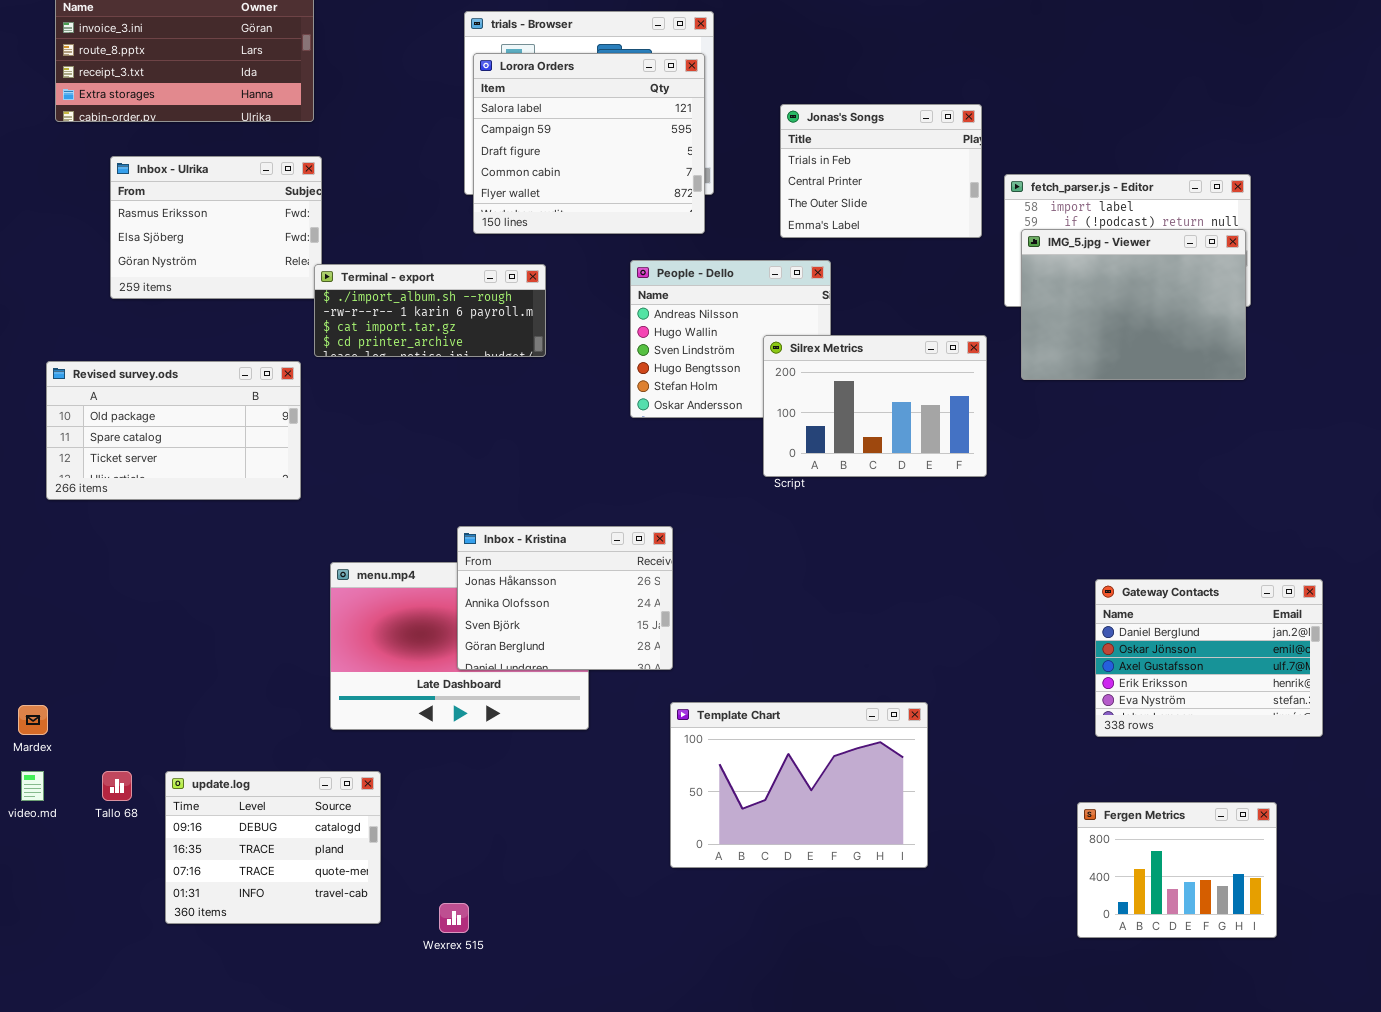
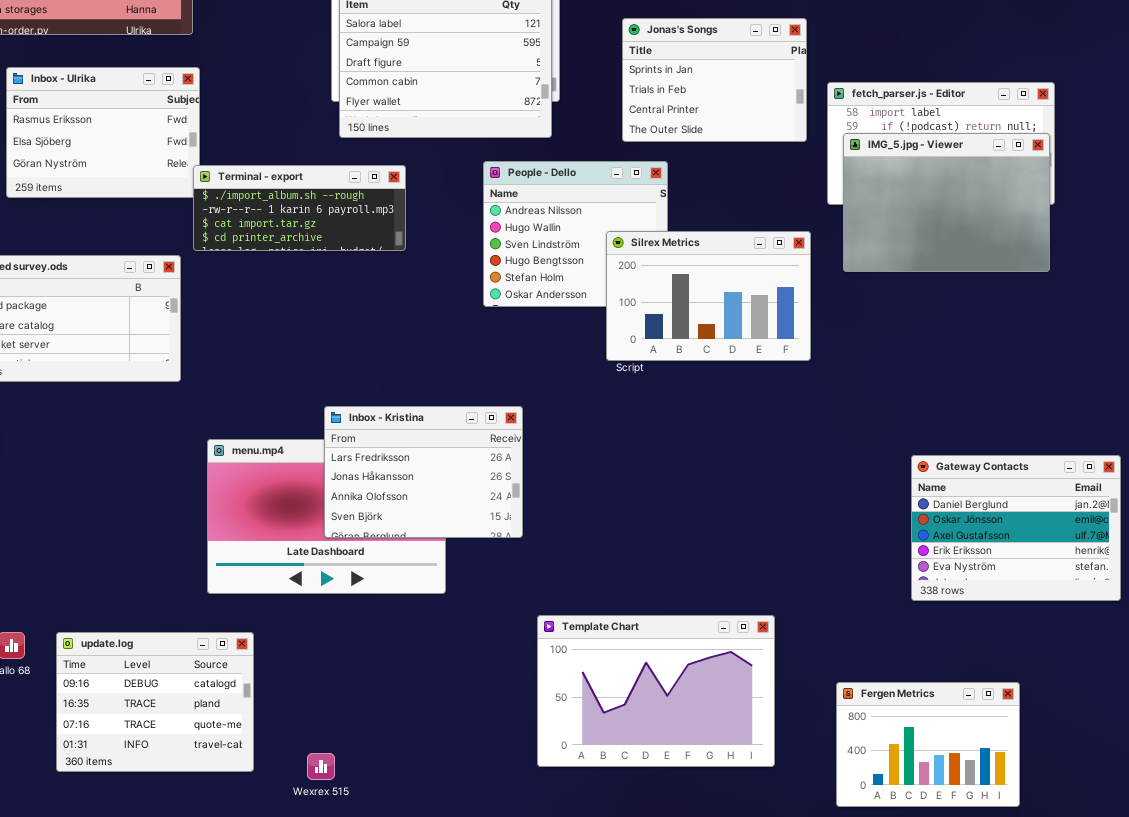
Jonas's Songs: [780,104,982,238] -> [622,18,807,142], scrolled up 1 row
Inbox - Kristina: [457,526,673,670] -> [324,406,523,538], scrolled up 1 row
Template Chart: [670,702,928,868] -> [537,615,775,767], moved
Fergen Metrics: [1077,802,1277,938] -> [836,682,1020,807], moved

